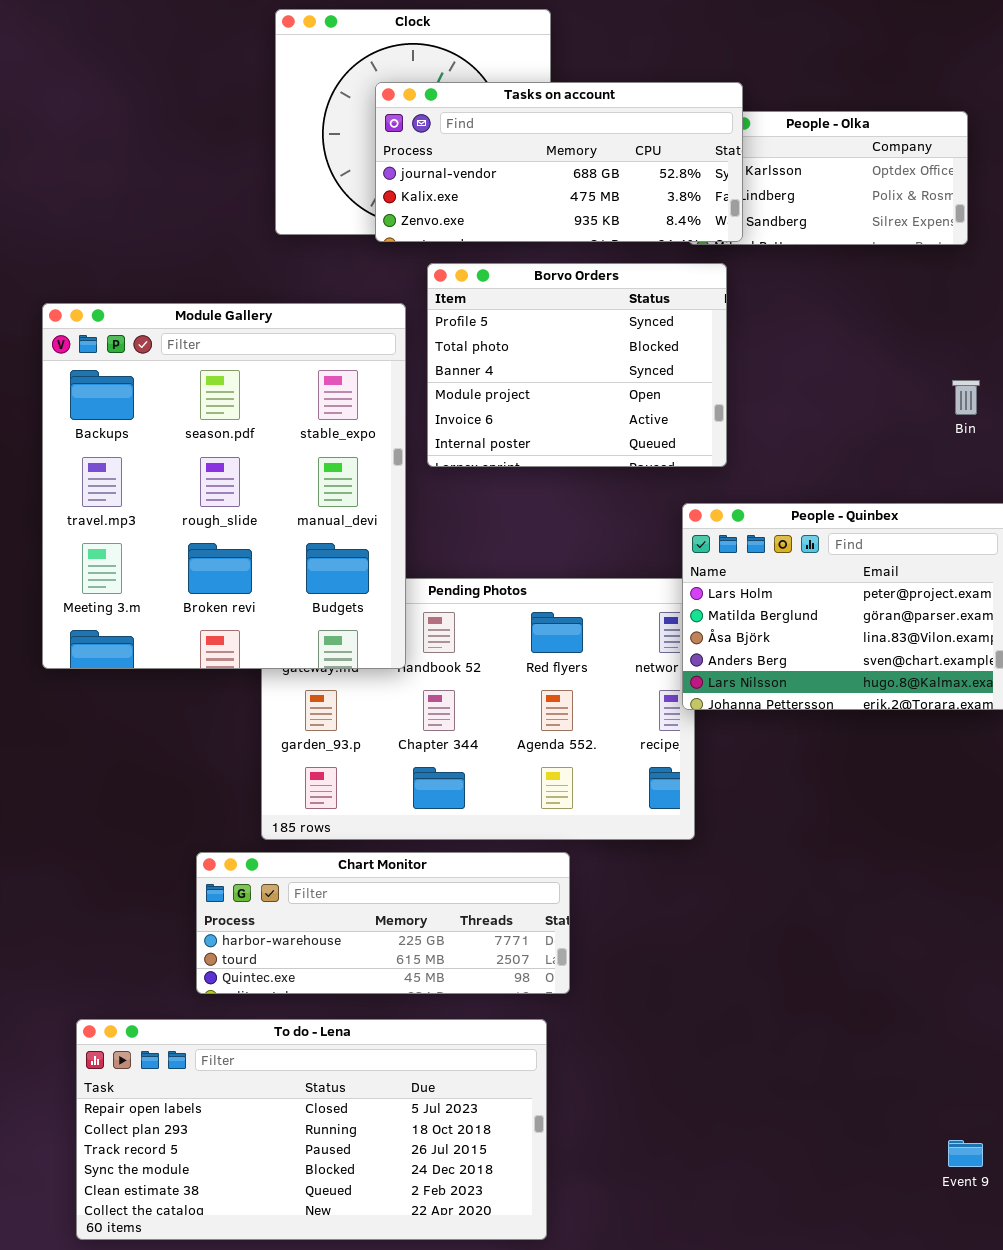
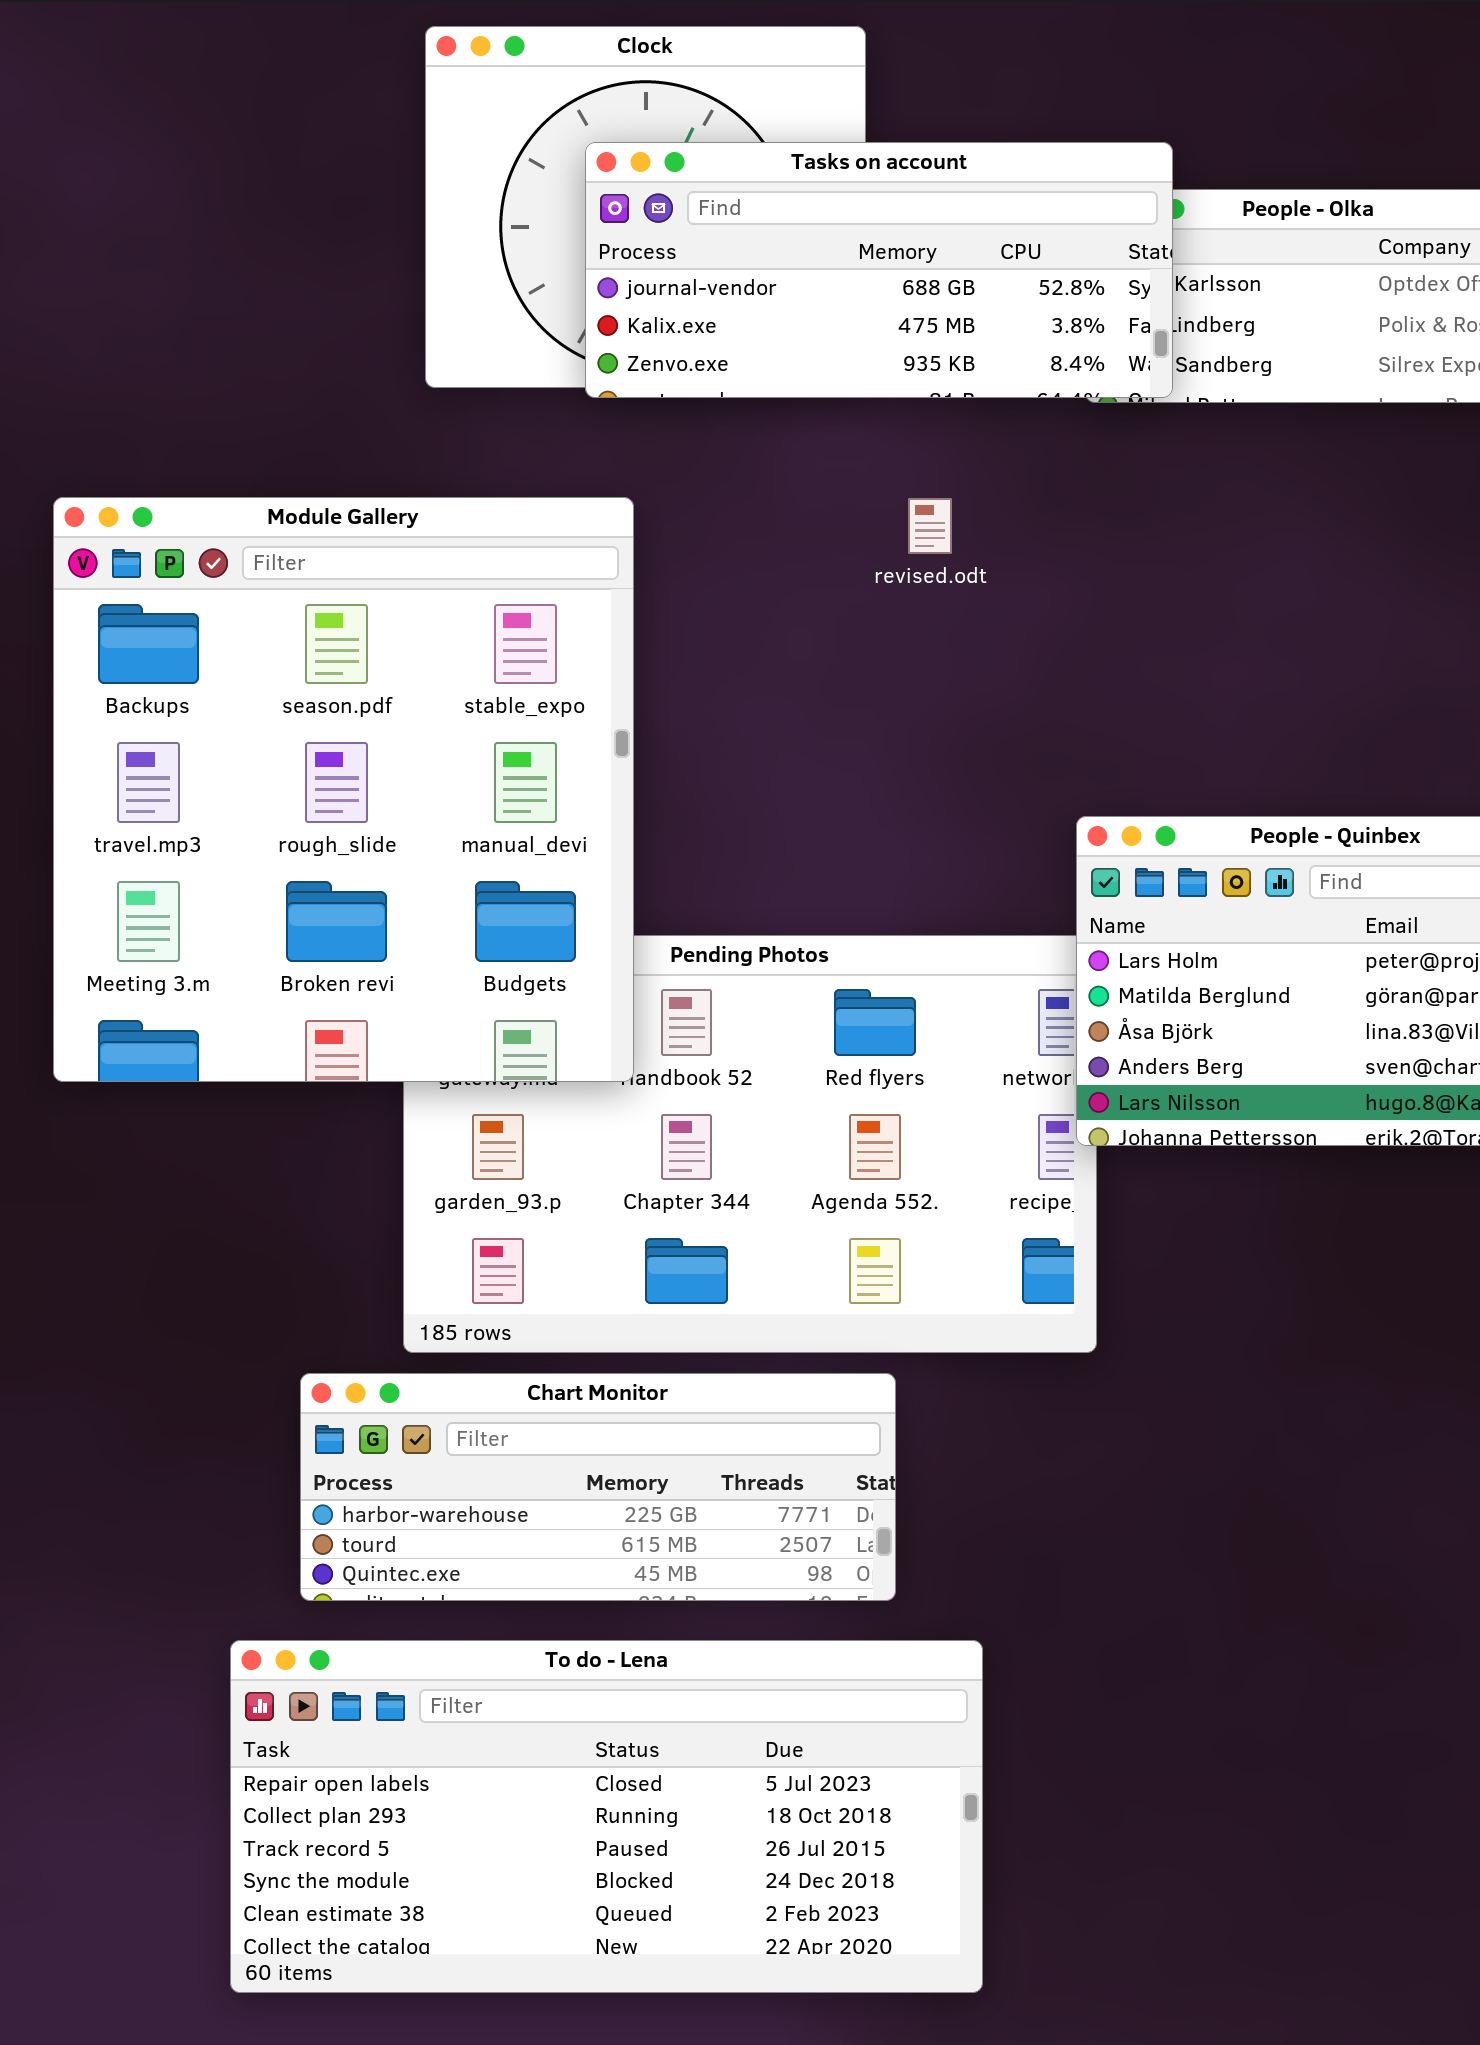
Borvo Orders: [427,263,727,467] -> none, closed
To do - Lena: [76,1019,547,1240] -> [230,1640,983,1993], moved

